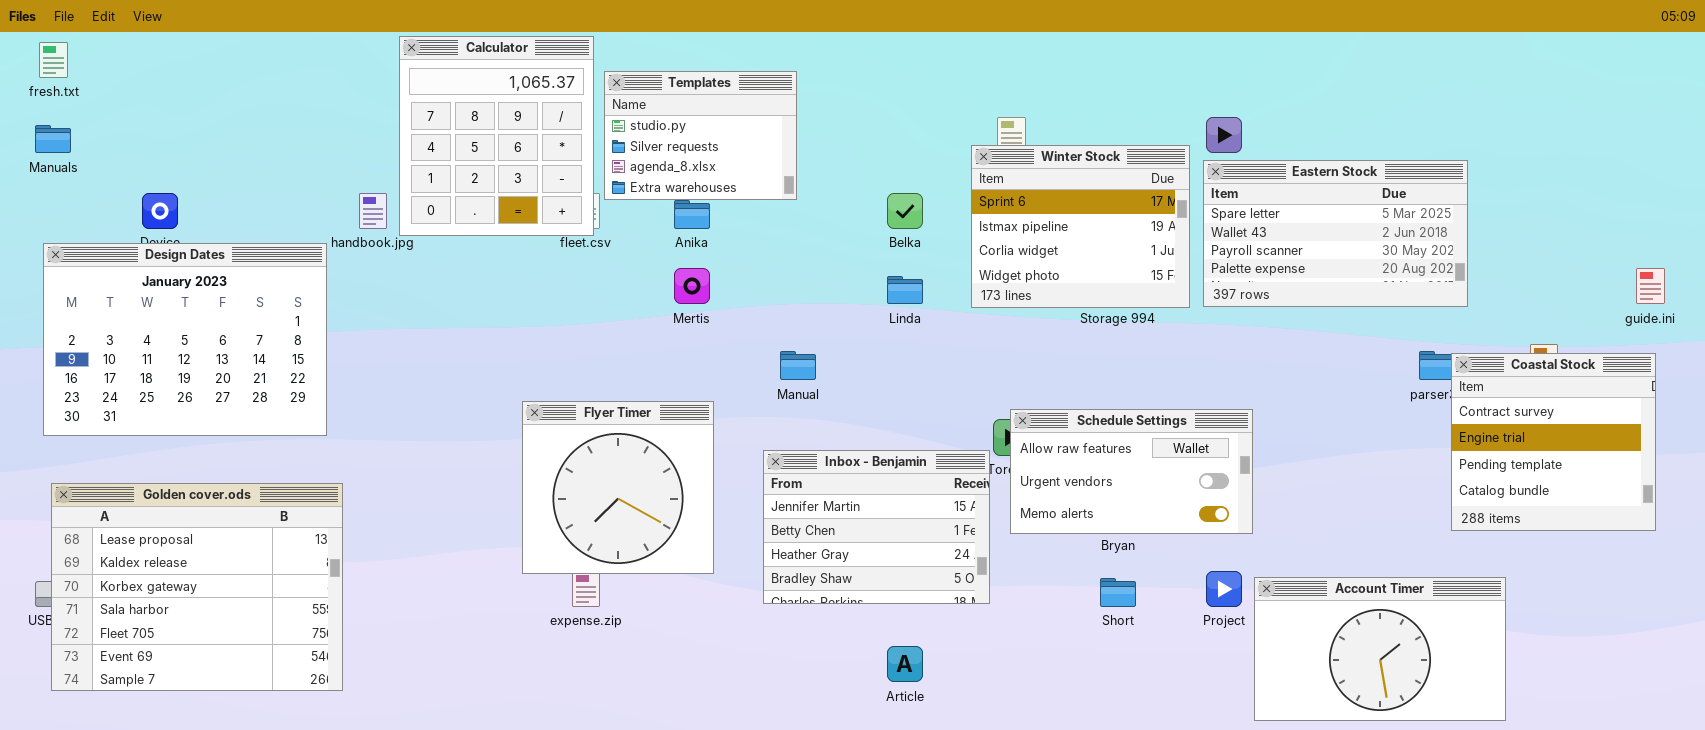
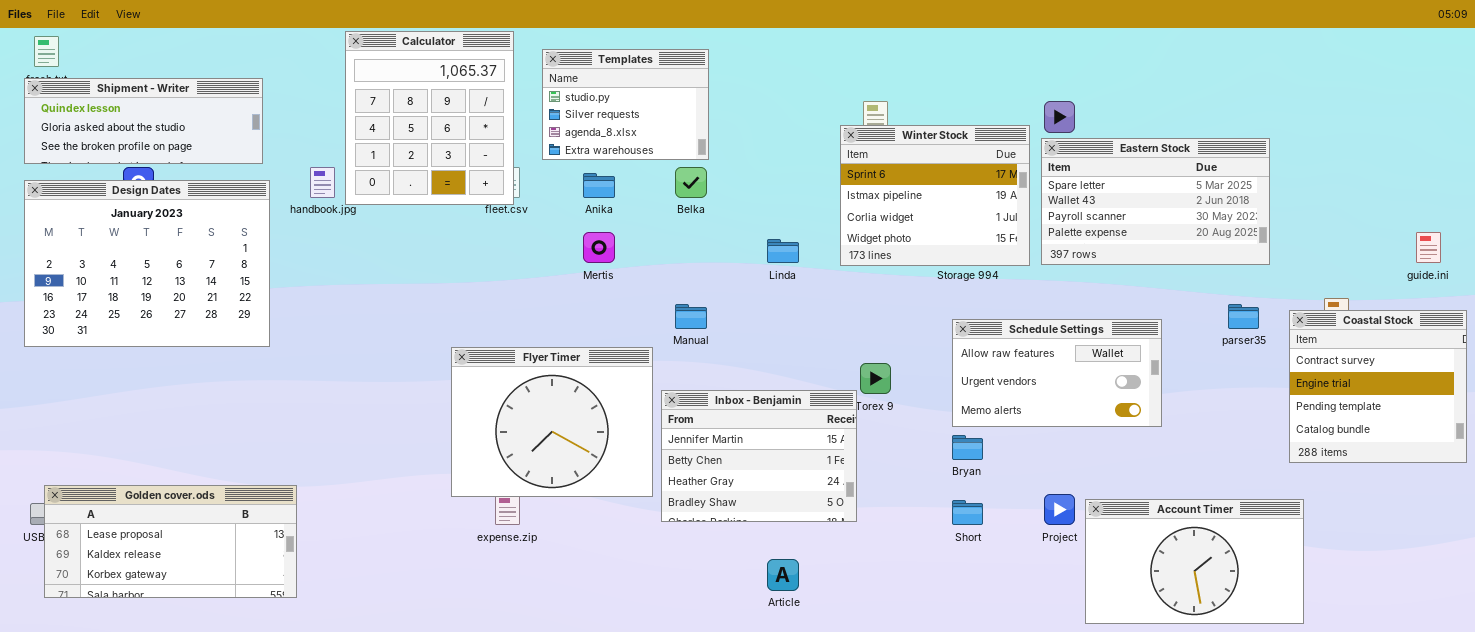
Templates: [604,71,797,200] -> [542,49,709,160], moved
Shipment - Writer: none -> [24,78,263,164], opened
Belka: [887,193,923,229] -> [675,167,707,198], moved
Design Dates: [43,243,327,436] -> [24,180,270,347], moved
Coastal Stock: [1451,353,1656,531] -> [1289,310,1467,463], moved
Flyer Timer: [522,401,714,574] -> [451,347,653,497], resized
Schedule Settings: [1010,409,1253,534] -> [952,319,1162,427], moved
Golden cover.ods: [51,483,343,691] -> [44,485,297,598], resized

